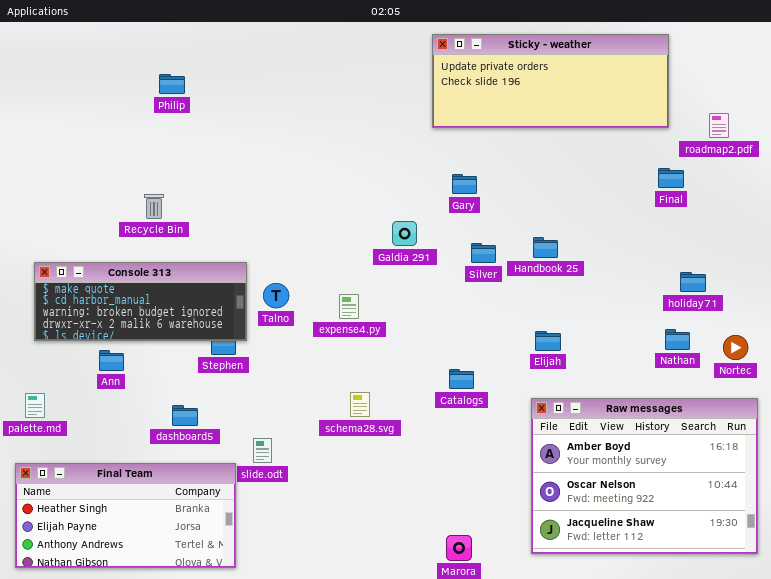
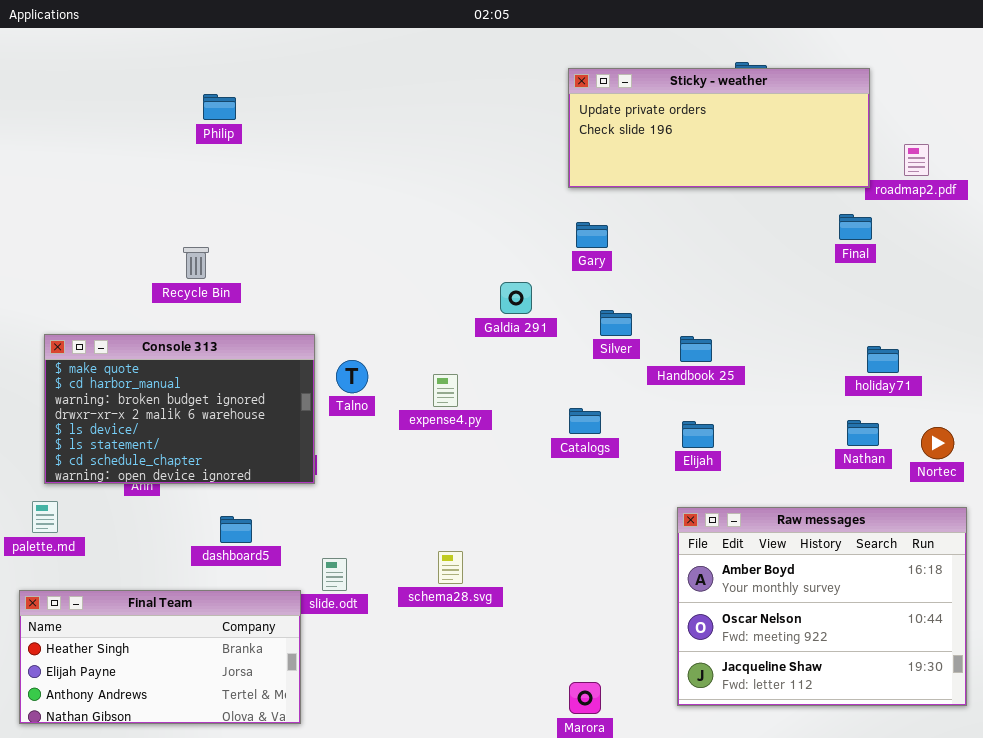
Sticky - weather: [432,34,669,128] -> [568,68,870,188], moved
Handbook 25: [533,237,558,258] -> [680,336,712,362], moved
Console 313: [34,262,247,341] -> [44,334,315,484], resized
Catalogs: [449,369,474,389] -> [569,408,601,434], moved
schema28.svg: [350,392,370,417] -> [438,551,463,584], moved

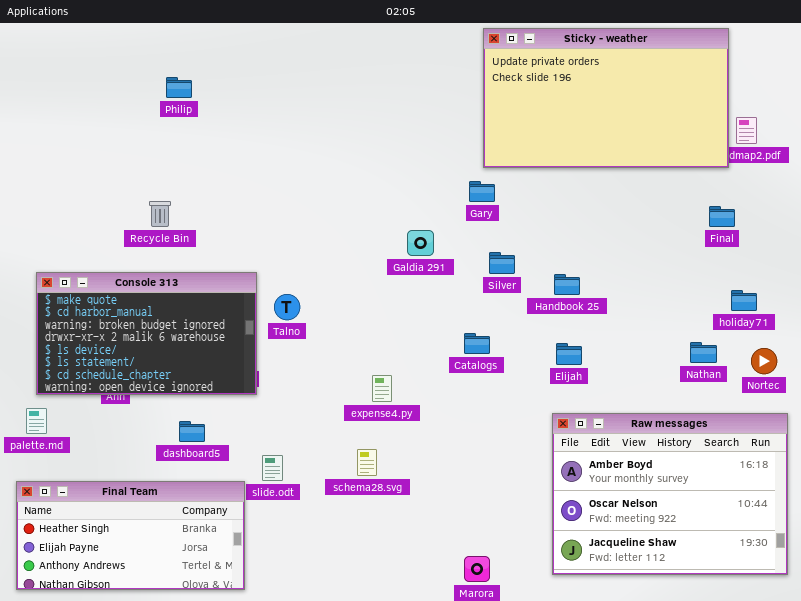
Sticky - weather: [568,68,870,188] -> [483,28,729,168], moved, resized
Final: [839,214,872,240] -> [709,206,735,227], moved
holiday71: [867,346,899,373] -> [731,290,757,311], moved
expense4.py: [433,374,458,407] -> [372,375,392,402], moved

